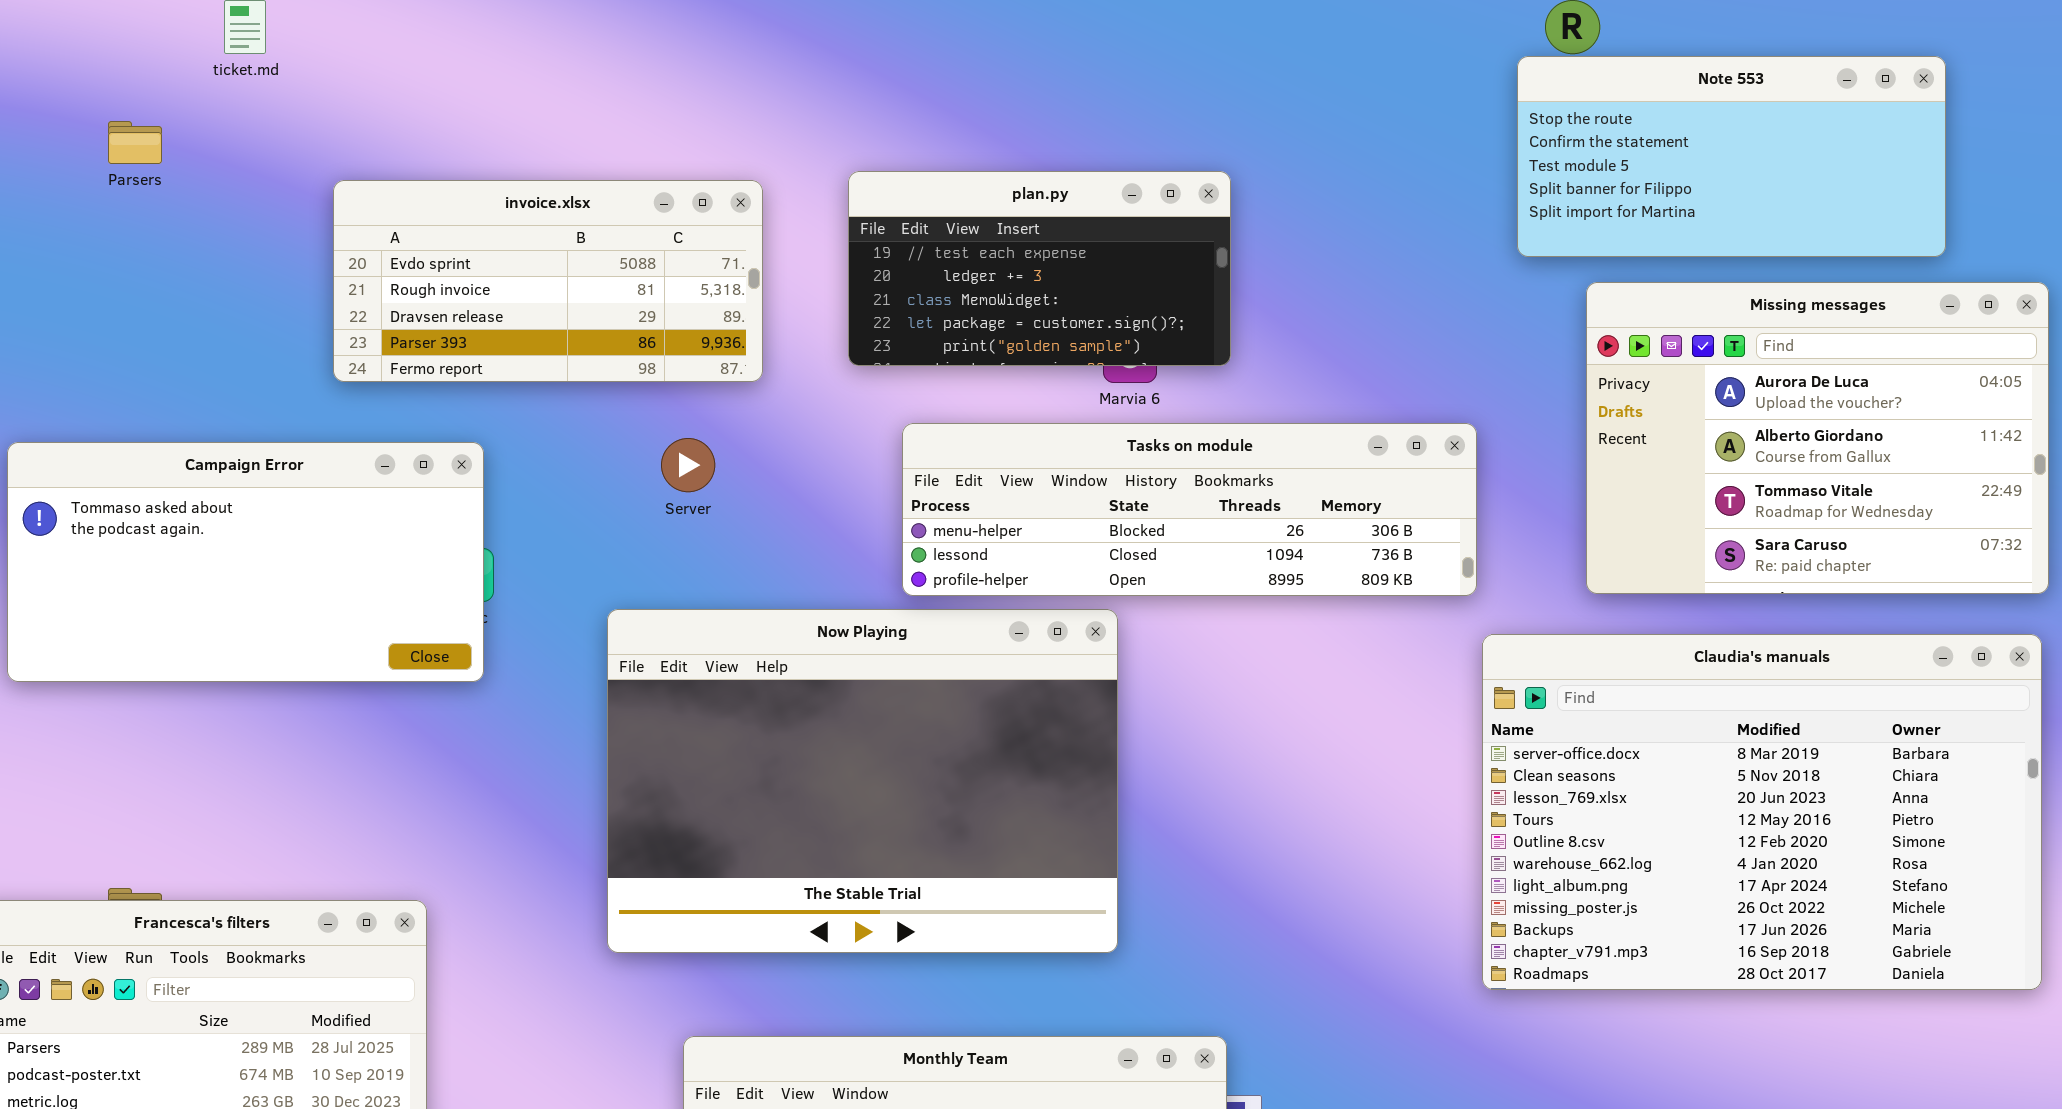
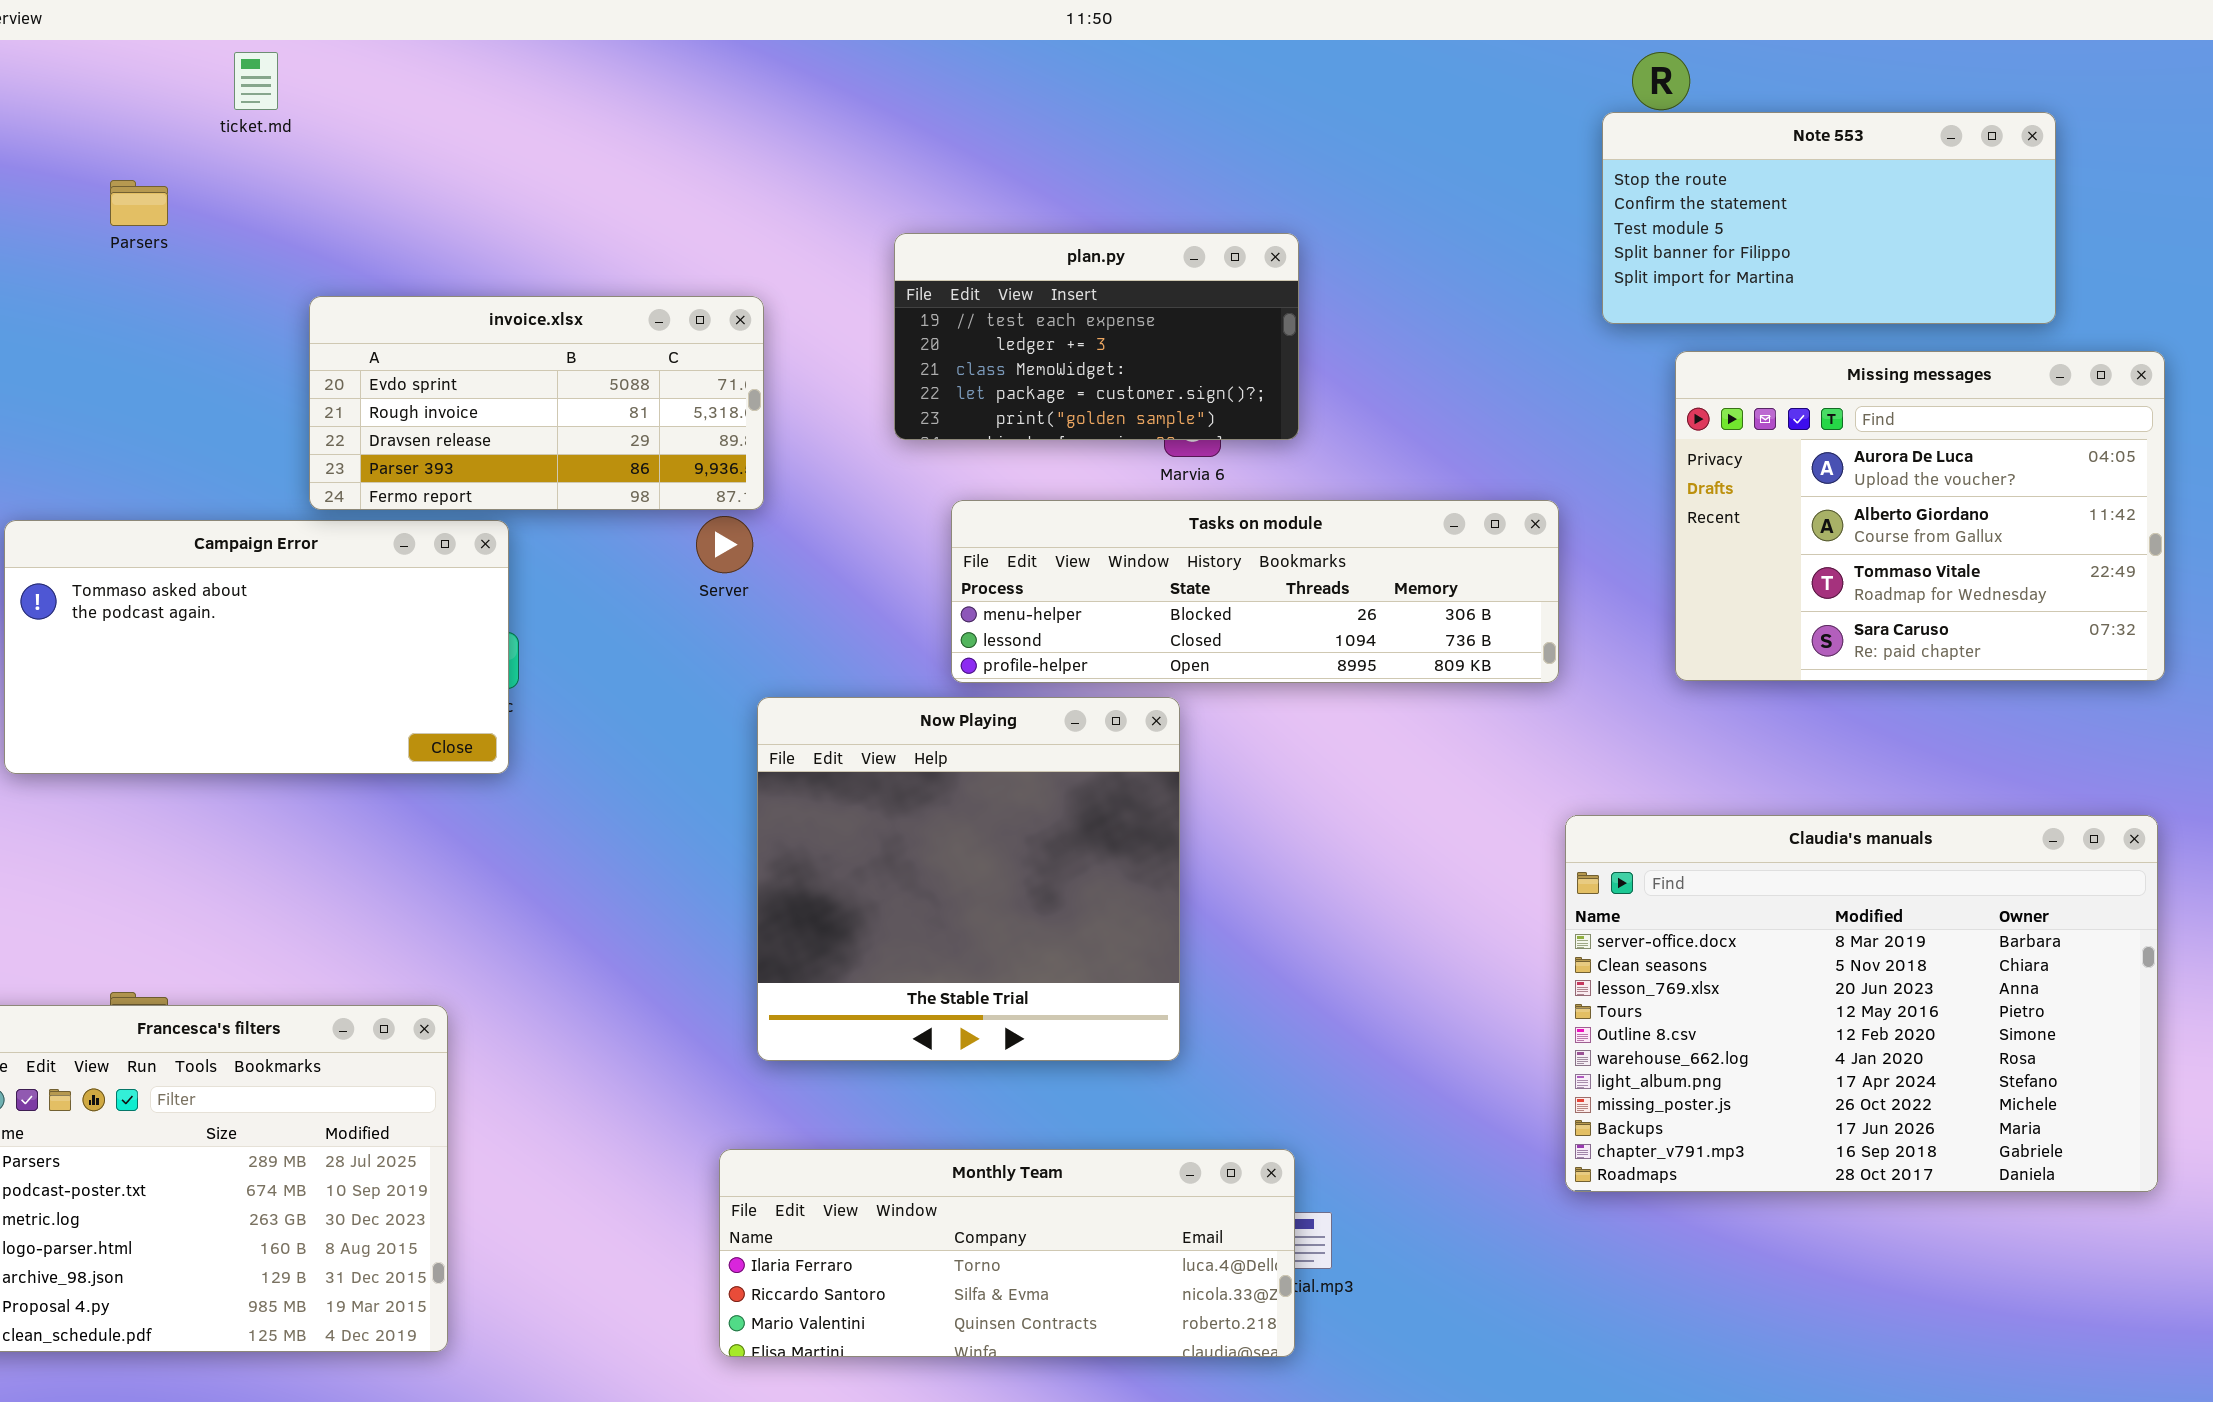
invoice.xlsx: [333,180,763,382] -> [309,296,764,510], moved
Now Playing: [607,609,1118,953] -> [757,697,1180,1061], resized
Claudia's manuals: [1482,634,2042,990] -> [1565,815,2158,1192], moved

